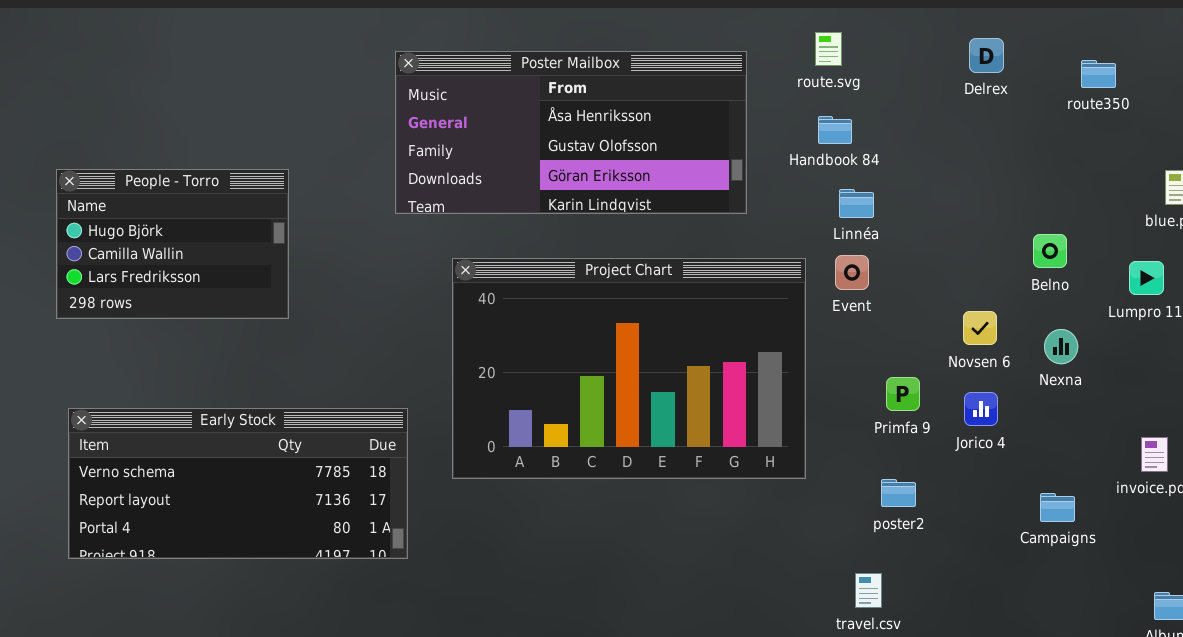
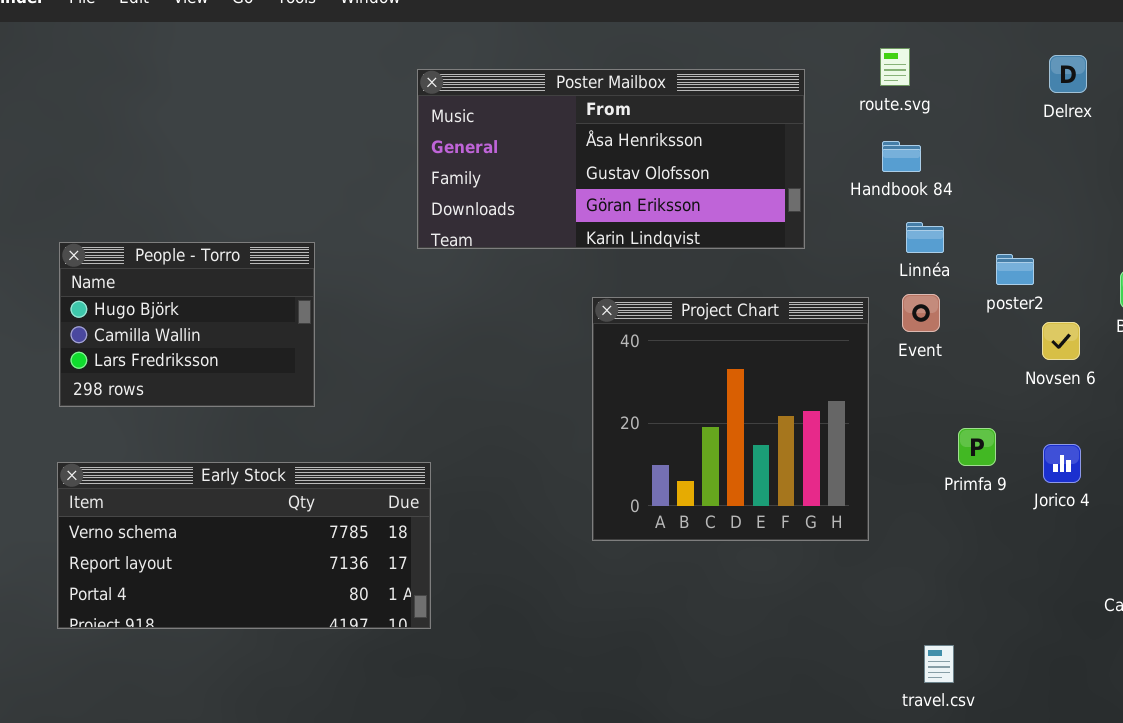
People - Torro: [56,169,289,319] -> [59,242,315,407], moved
Project Chart: [452,258,806,479] -> [592,297,869,541], resized
Novsen 6: [963,311,997,345] -> [1042,322,1080,360], moved
poster2: [881,479,916,507] -> [996,254,1034,285], moved

